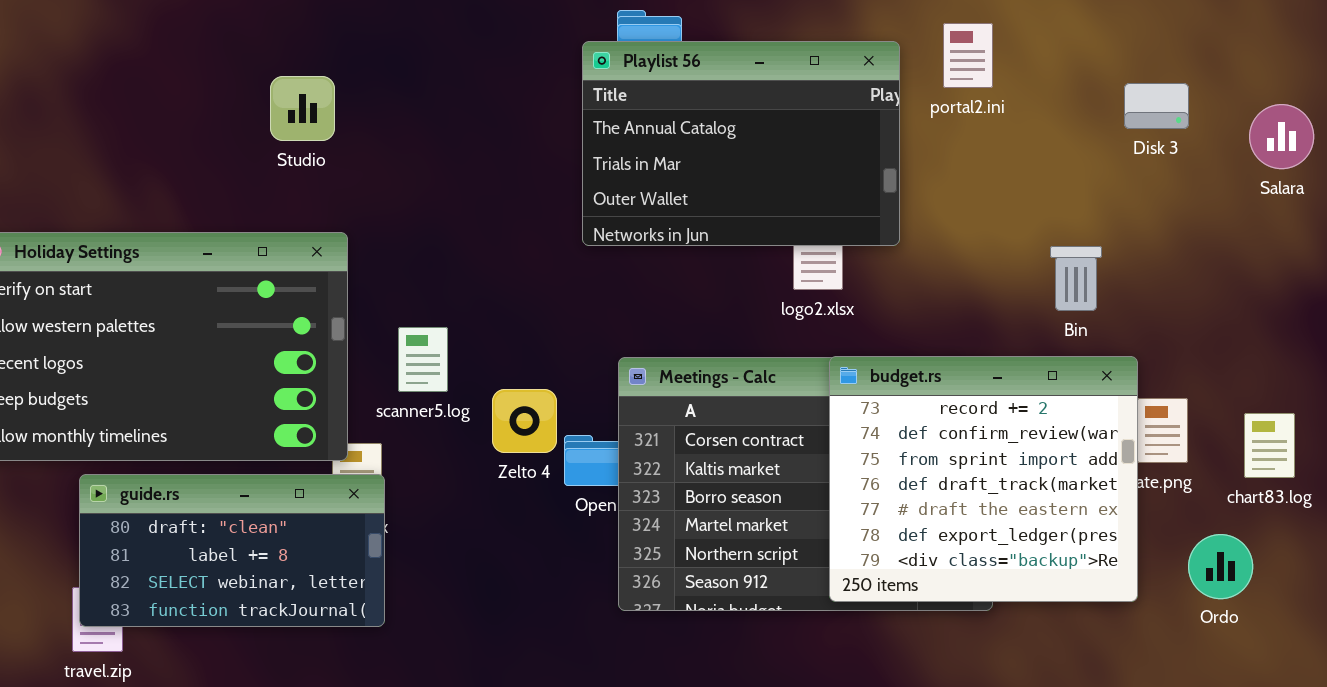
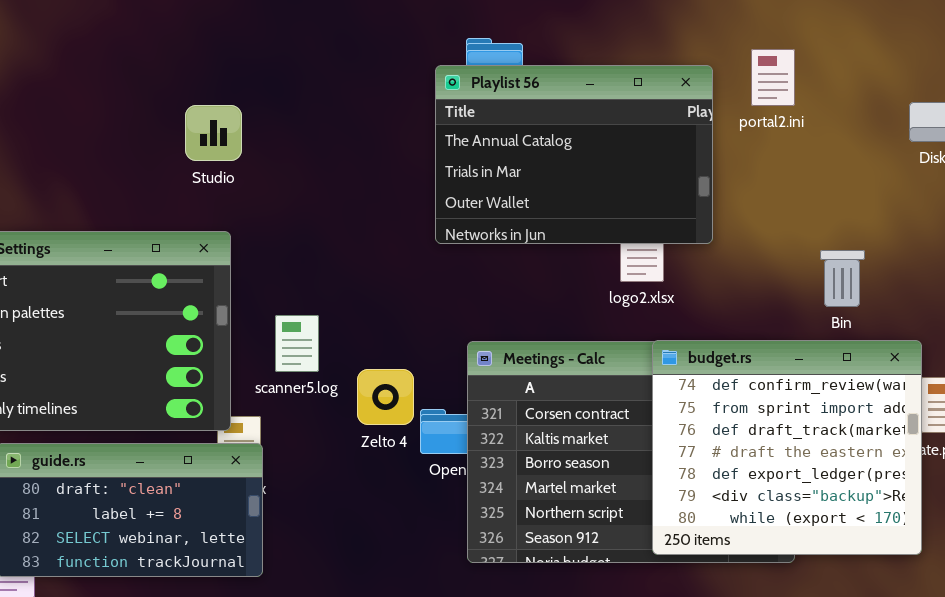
Studio: [270,76,335,141] -> [185,105,242,161], moved
Bin: [1050,246,1102,311] -> [820,250,865,307], moved
budget.rs: [829,356,1138,602] -> [652,340,922,555], scrolled down 1 row

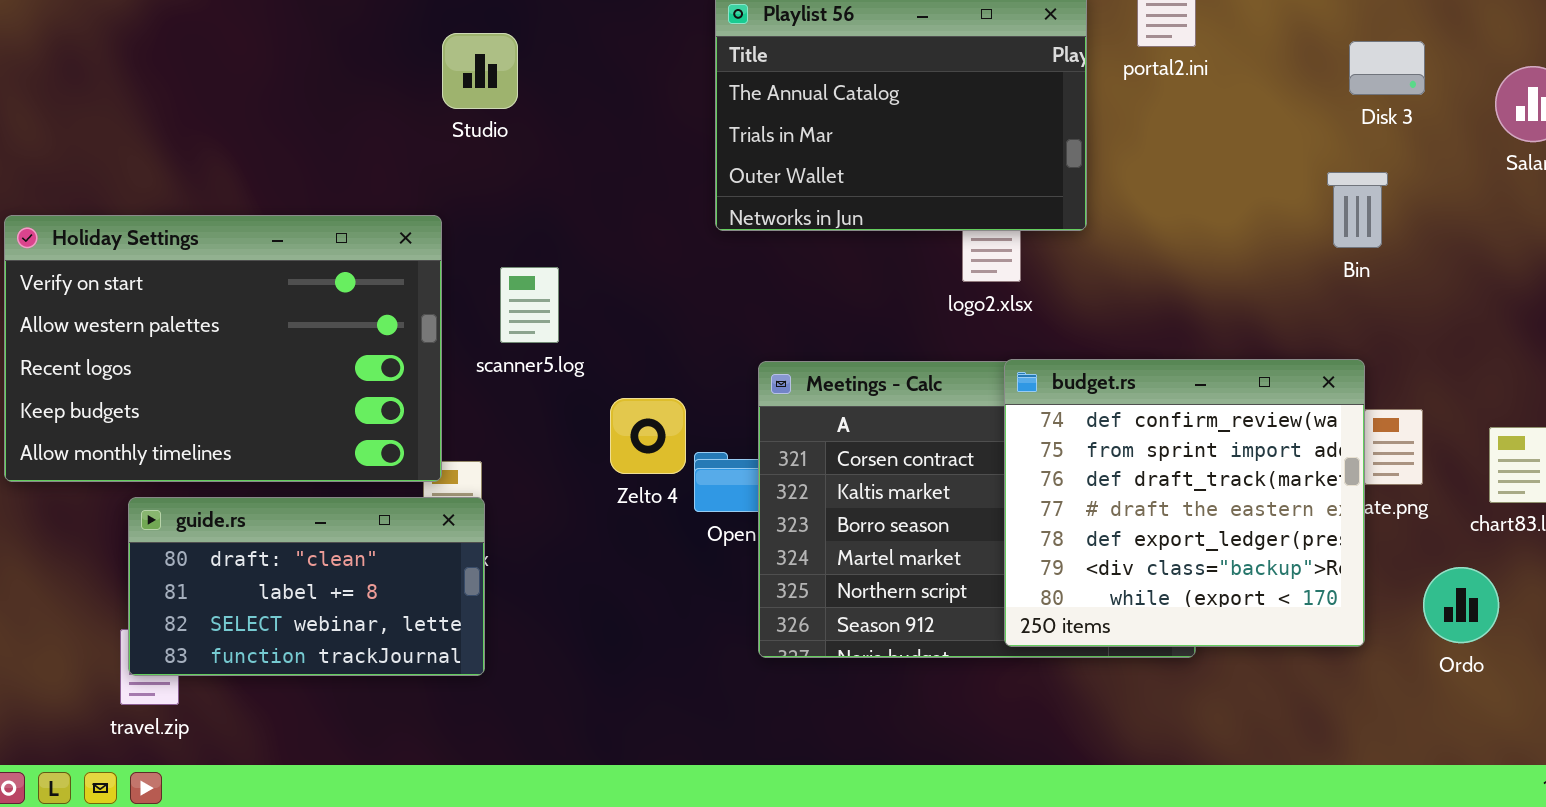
Studio: [185,105,242,161] -> [442,33,518,109], moved
Bin: [820,250,865,307] -> [1327,172,1388,248], moved
scanner5.log: [275,315,319,372] -> [500,267,559,343], moved

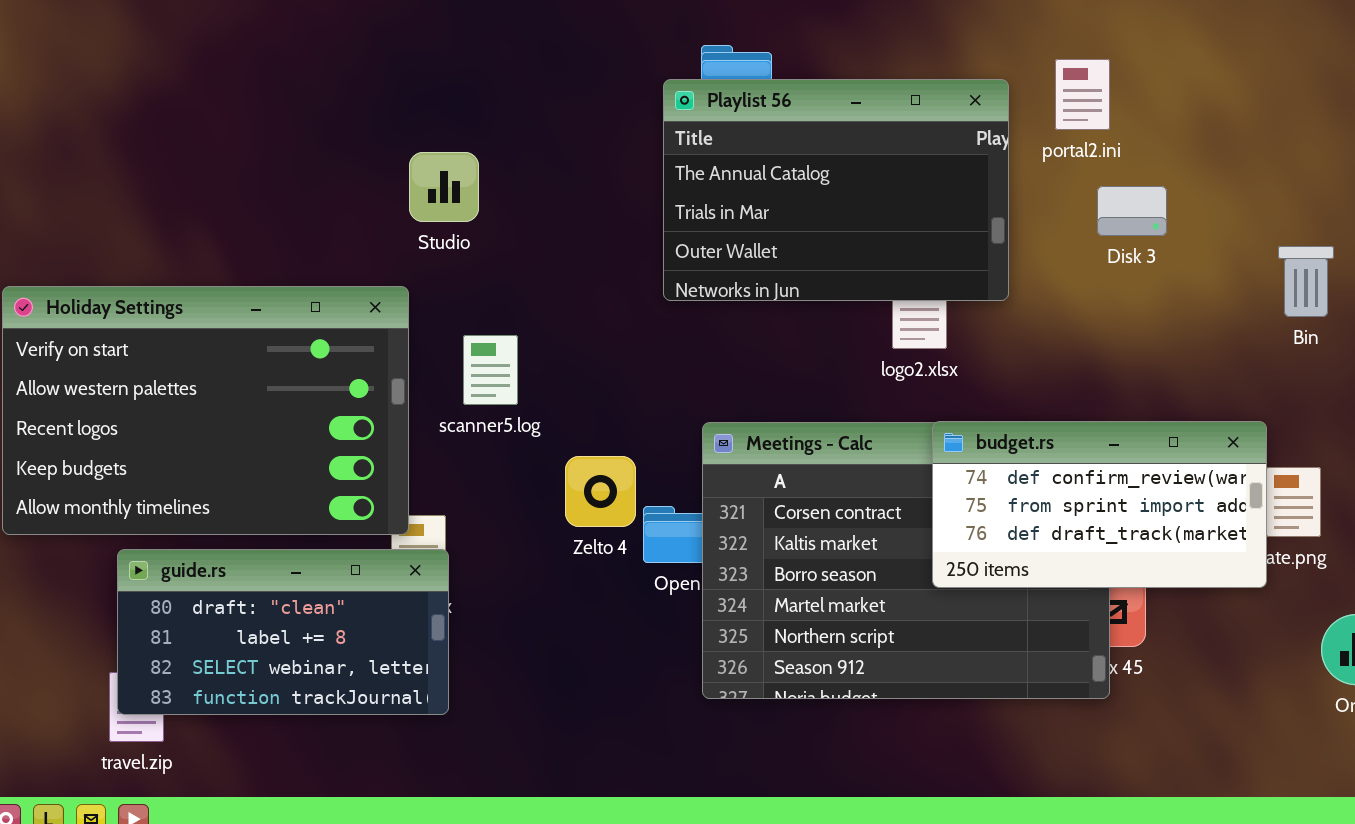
Studio: [442,33,518,109] -> [409,152,479,222], moved
Disk 3: [1349,41,1425,95] -> [1097,186,1167,236], moved
Bin: [1327,172,1388,248] -> [1278,246,1334,317], moved
budget.rs: [1004,359,1365,647] -> [932,421,1267,588], resized

